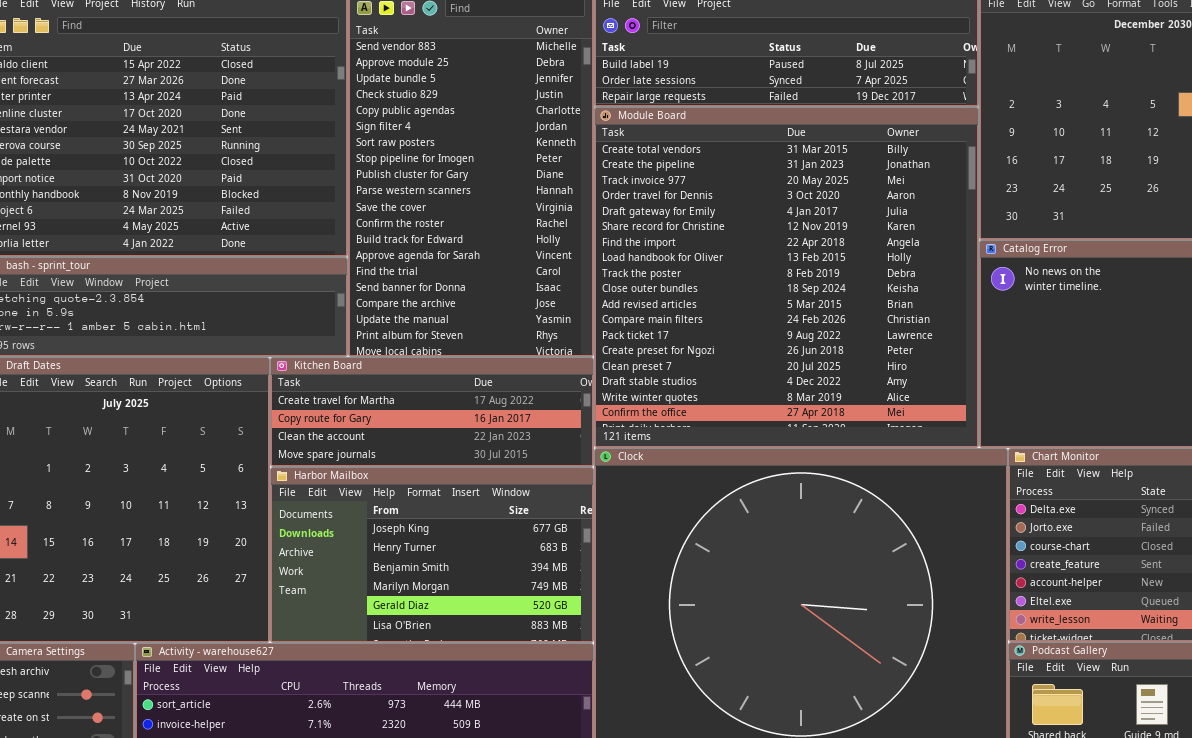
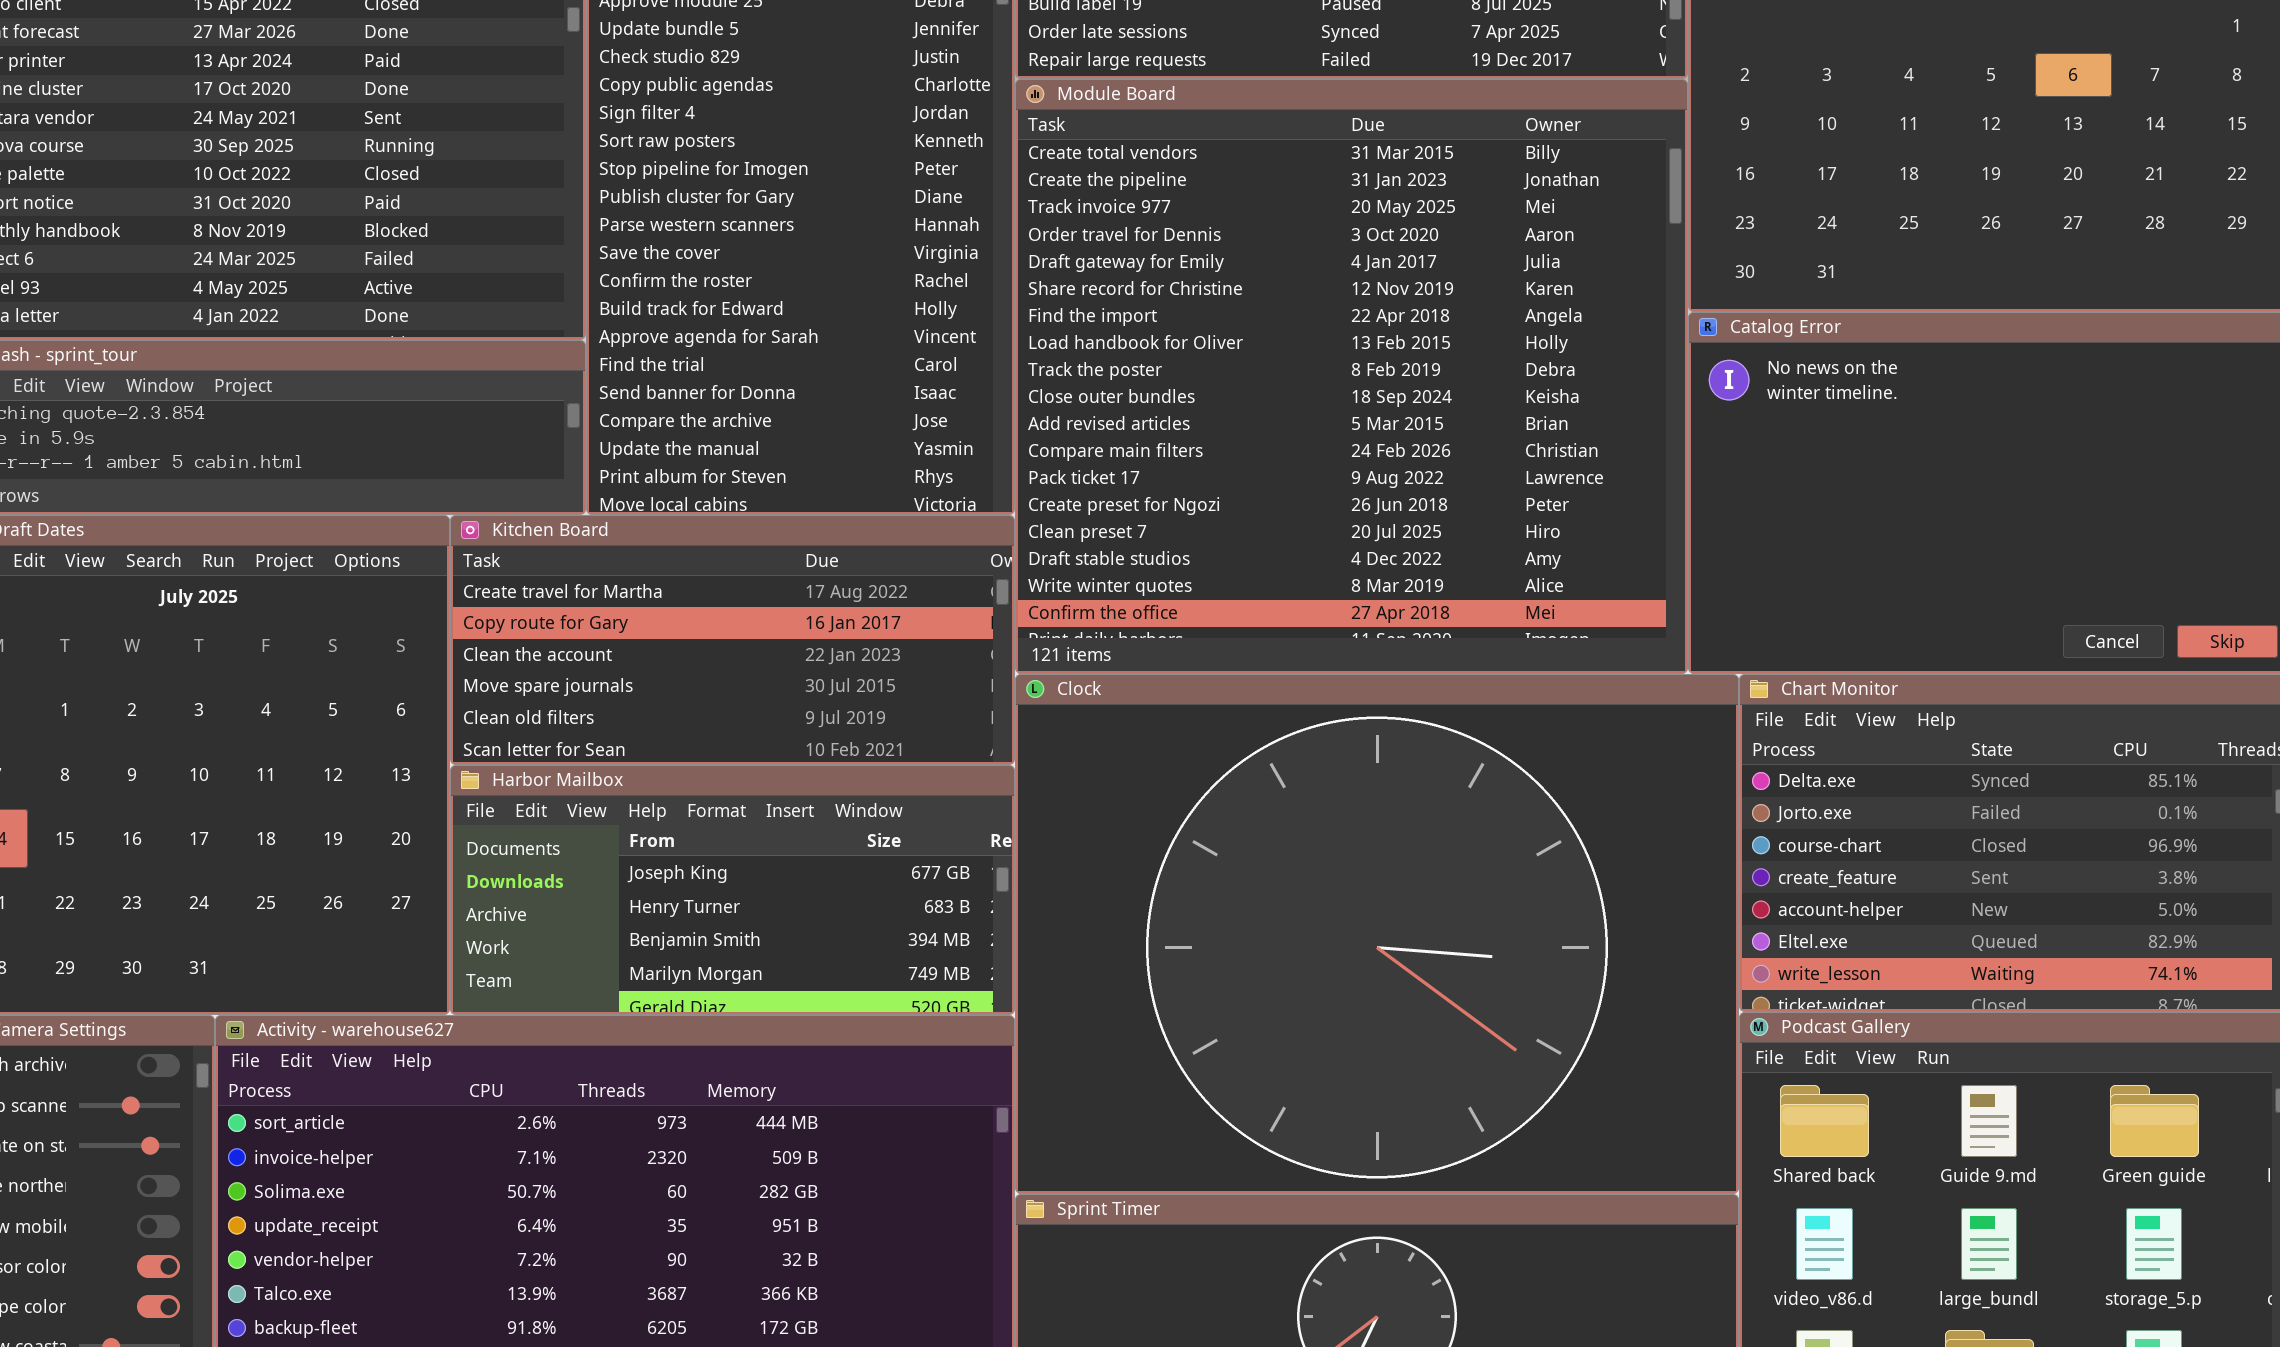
Kitchen Board: [270,357,594,467] -> [450,515,1015,765], resized
Harbor Mailbox: [270,467,594,643] -> [450,765,1015,1015], resized

